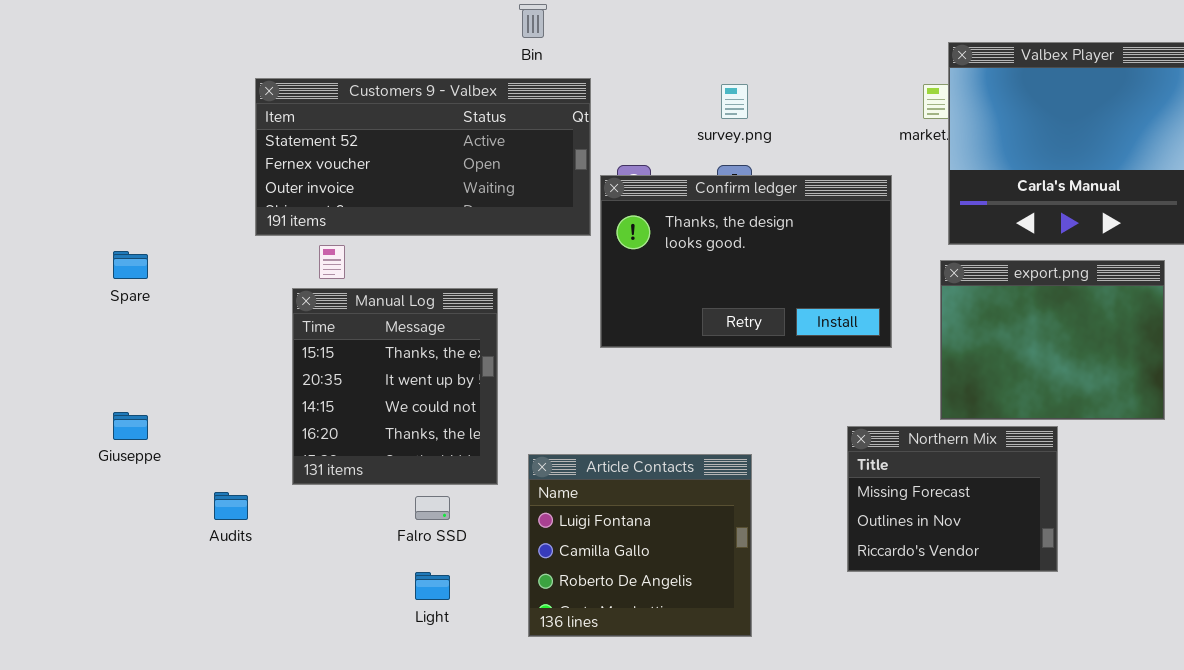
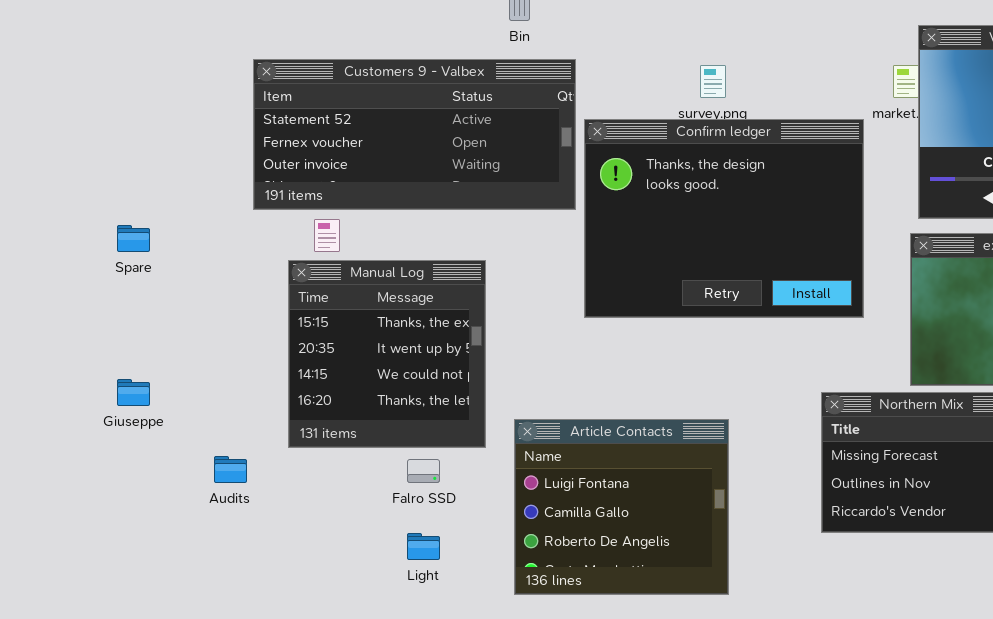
Confirm ledger: [600,175,892,348] -> [584,119,864,318], resized

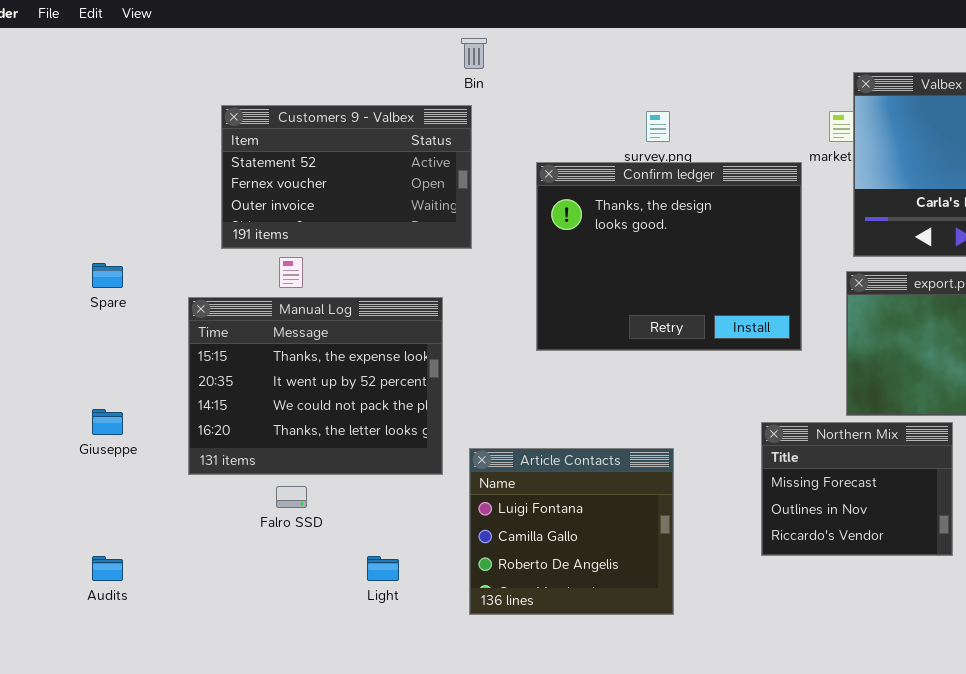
Customers 9 - Valbex: [253,59,576,210] -> [221,105,472,249], resized
Manual Log: [288,260,486,448] -> [188,297,443,475], resized
Audits: [214,456,247,483] -> [92,556,123,581], moved
Falro SSD: [407,459,440,483] -> [276,486,307,508], moved

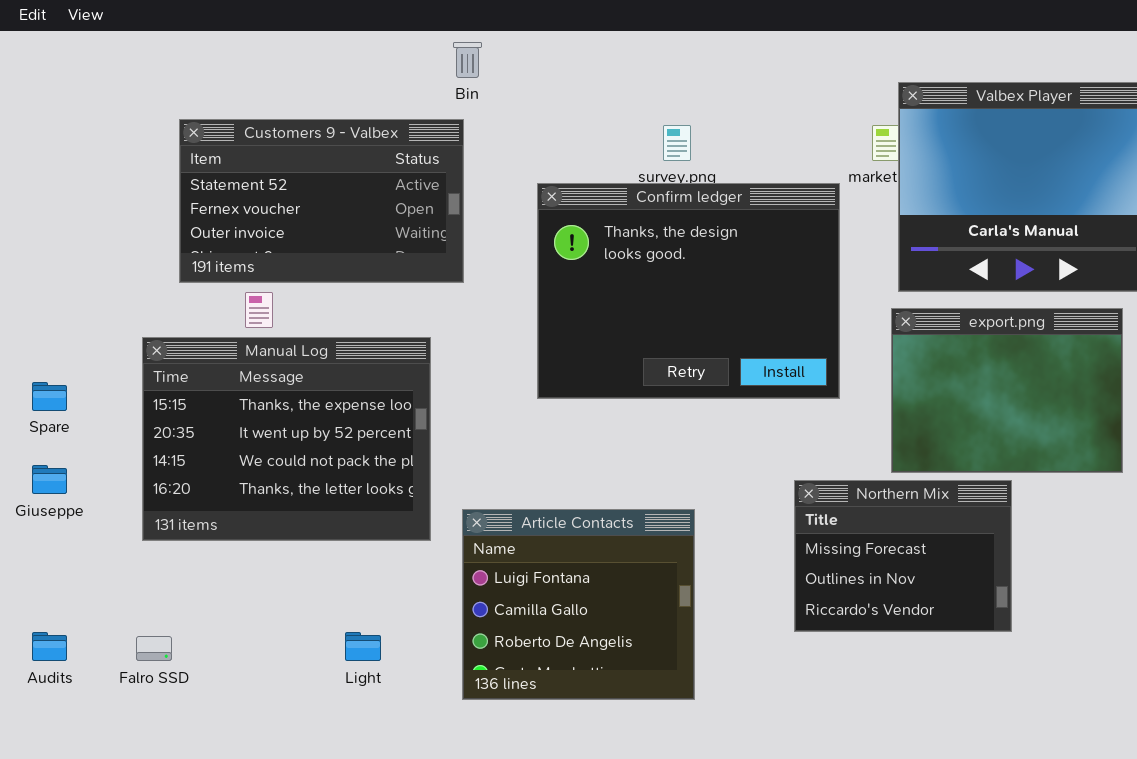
Spare: [92,263,123,288] -> [32,382,67,411], moved
Falro SSD: [276,486,307,508] -> [136,636,172,661], moved

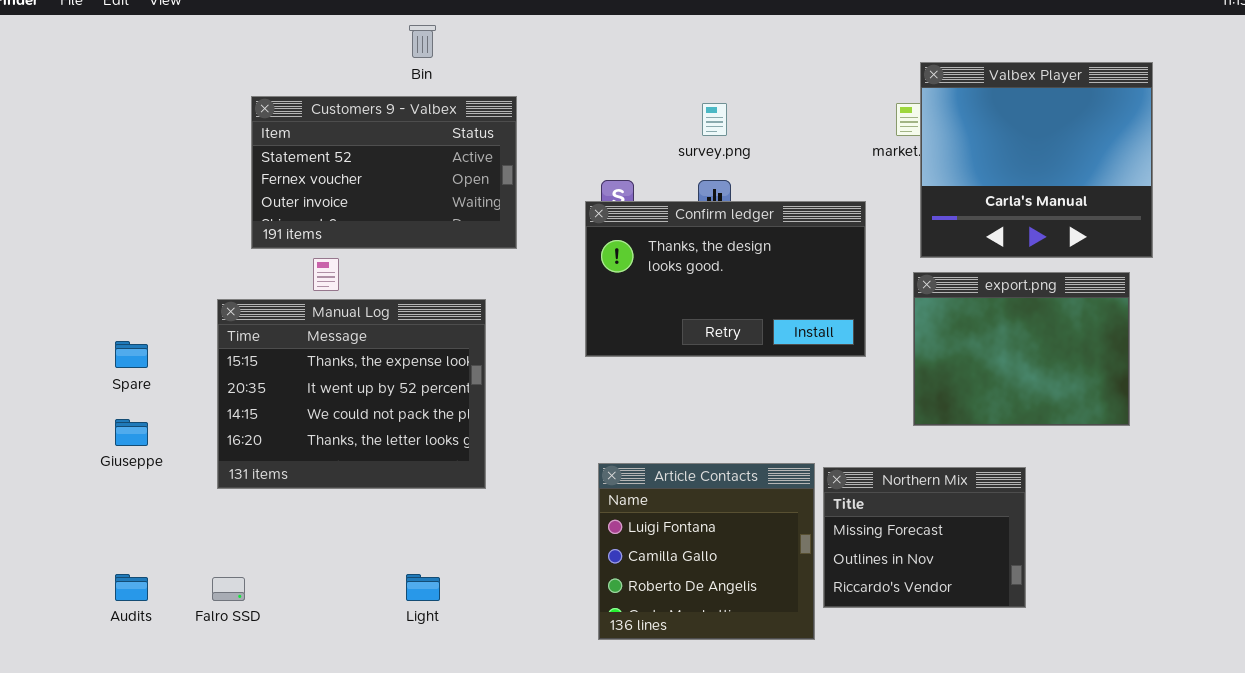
Bin: [453,42,482,78] -> [409,25,436,58], moved
Confirm ledger: [537,183,840,399] -> [585,201,866,357], resized
Northern Mix: [794,480,1012,632] -> [823,467,1026,608], moved
Article Contacts: [462,509,695,700] -> [598,463,815,640], moved

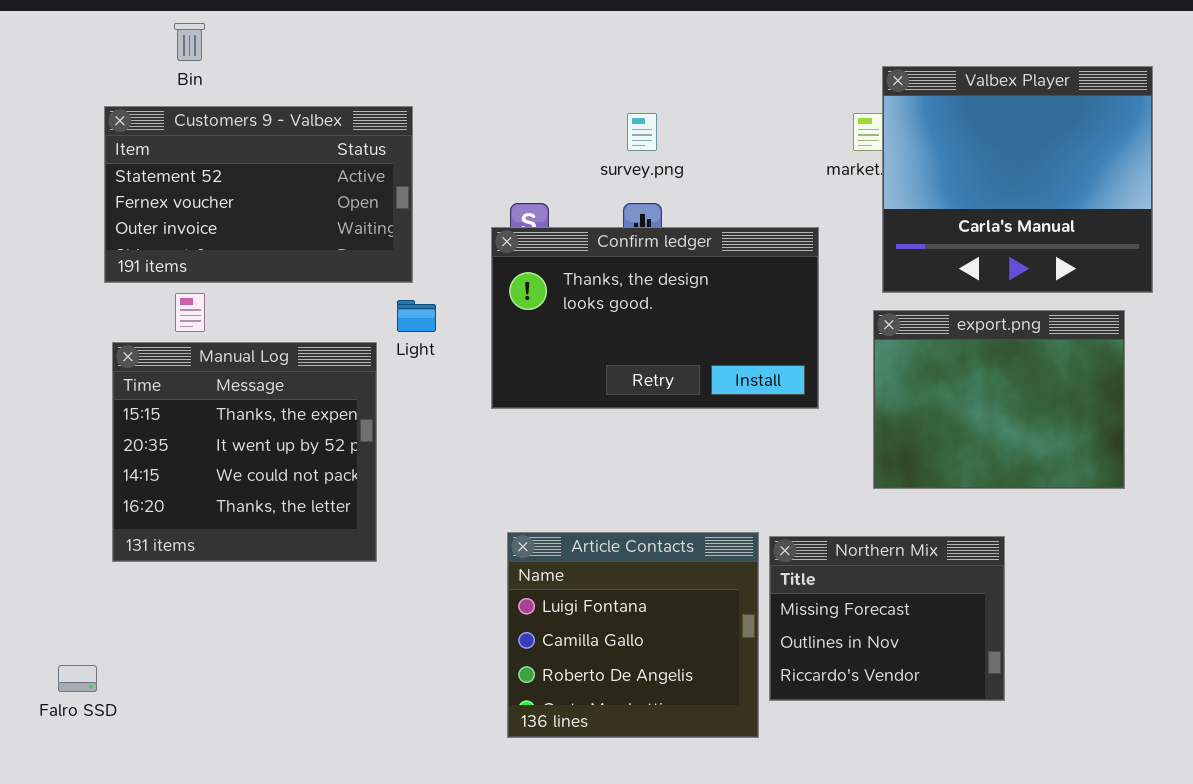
Bin: [409,25,436,58] -> [174,23,205,61], moved
Manual Log: [217,299,486,489] -> [112,342,377,562], resized
Light: [406,574,440,601] -> [397,300,436,332], moved

